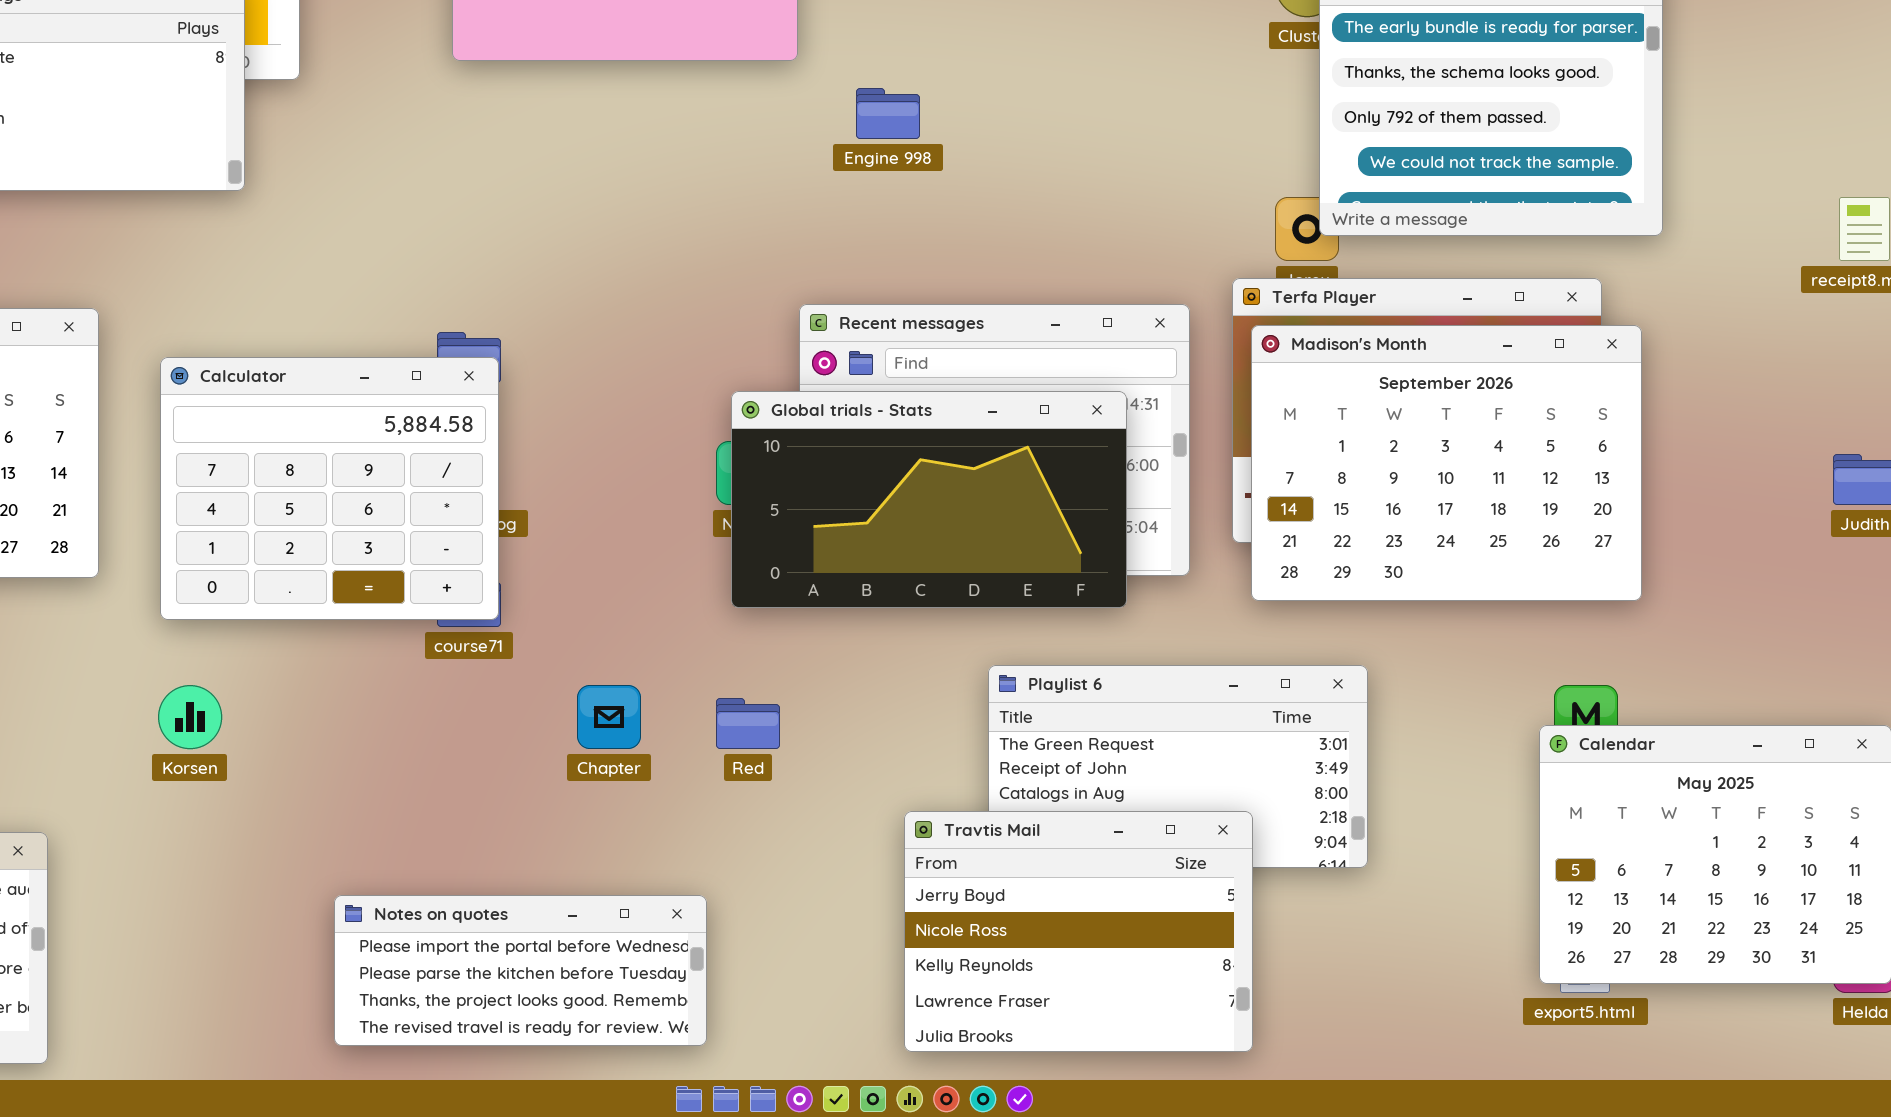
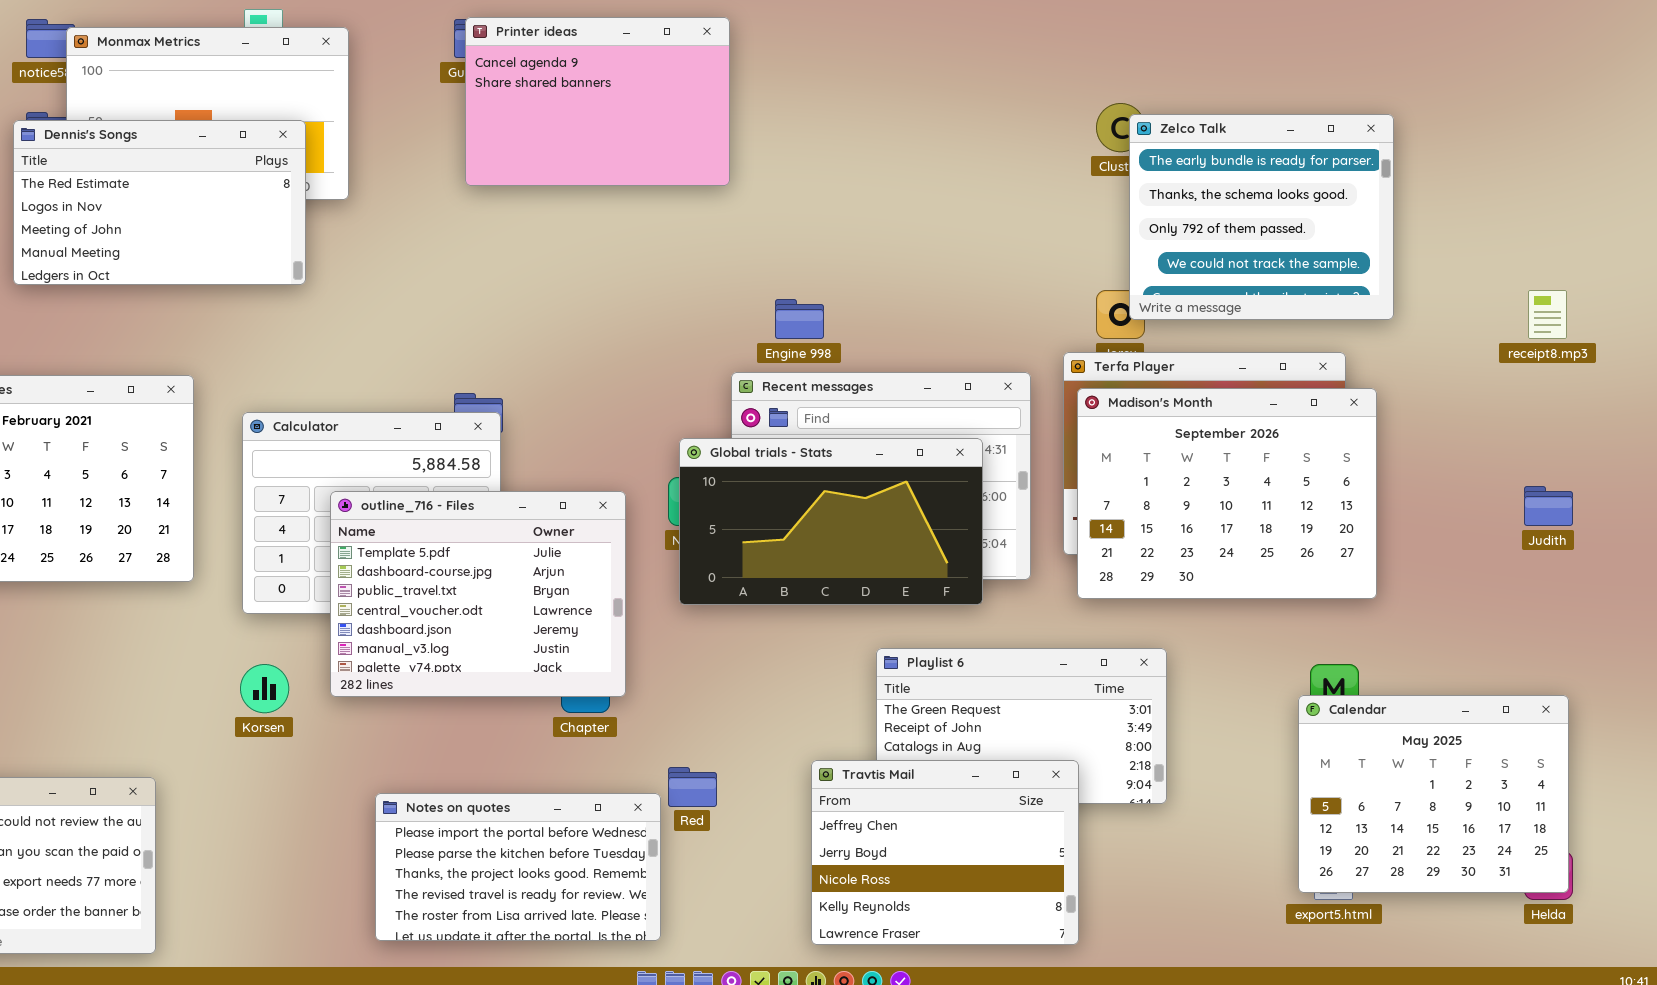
Engine 998: [856,88,920,139] -> [775,299,824,339], moved
outline_716 - Files: none -> [330,491,626,697], opened
Red: [716,698,780,749] -> [668,767,717,807], moved
Travtis Mail: [904,811,1253,1052] -> [811,760,1079,945], scrolled up 1 row
Notes on quotes: [334,895,707,1046] -> [375,793,661,941], resized

